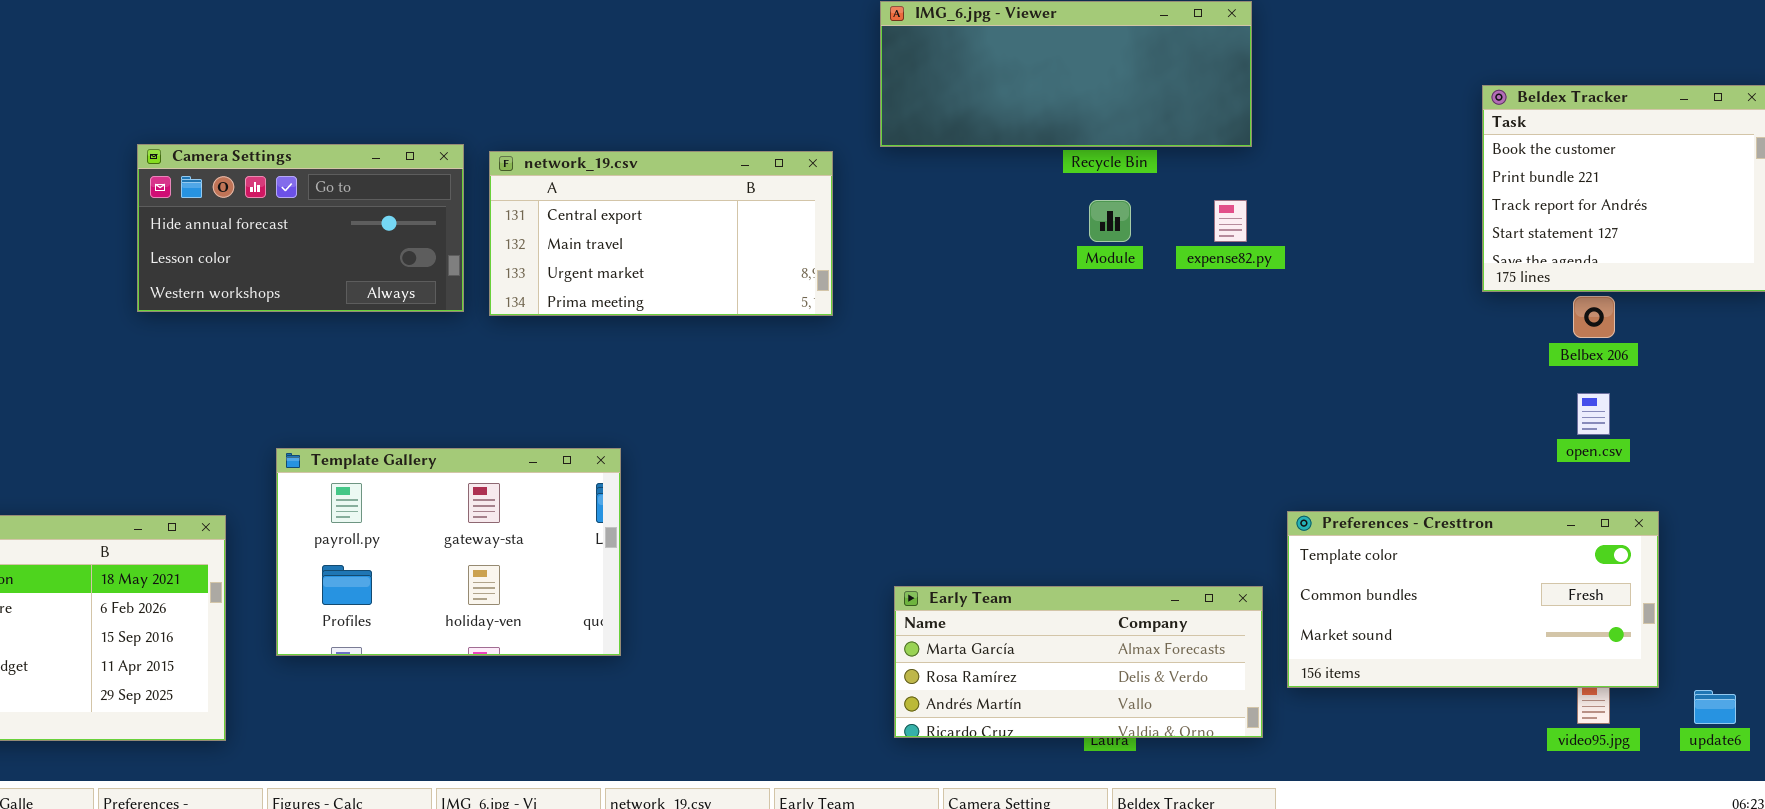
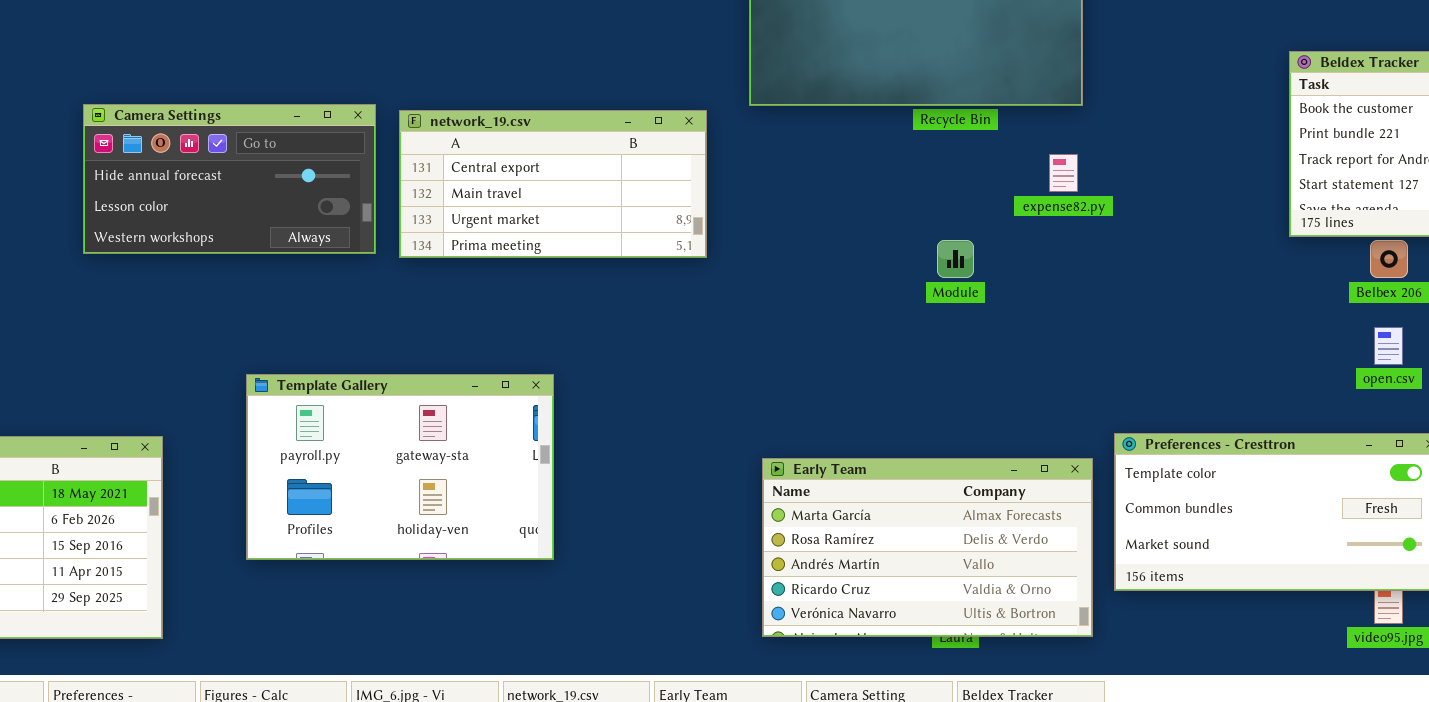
Module: [1089,200,1131,242] -> [937,240,974,278], moved
Template Gallery: [276,448,621,656] -> [246,374,554,560], moved
Early Team: [894,586,1263,738] -> [762,458,1093,637], resized

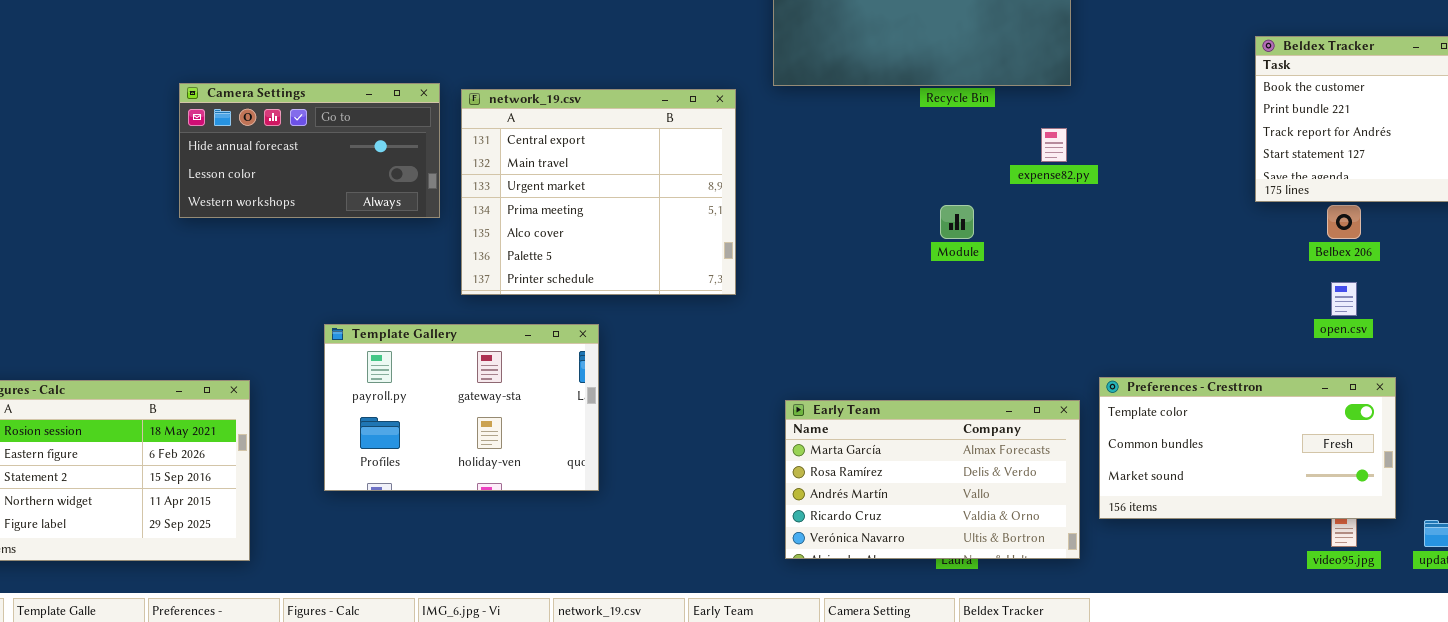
network_19.csv: [399,110,707,258] -> [461,89,736,295], resized

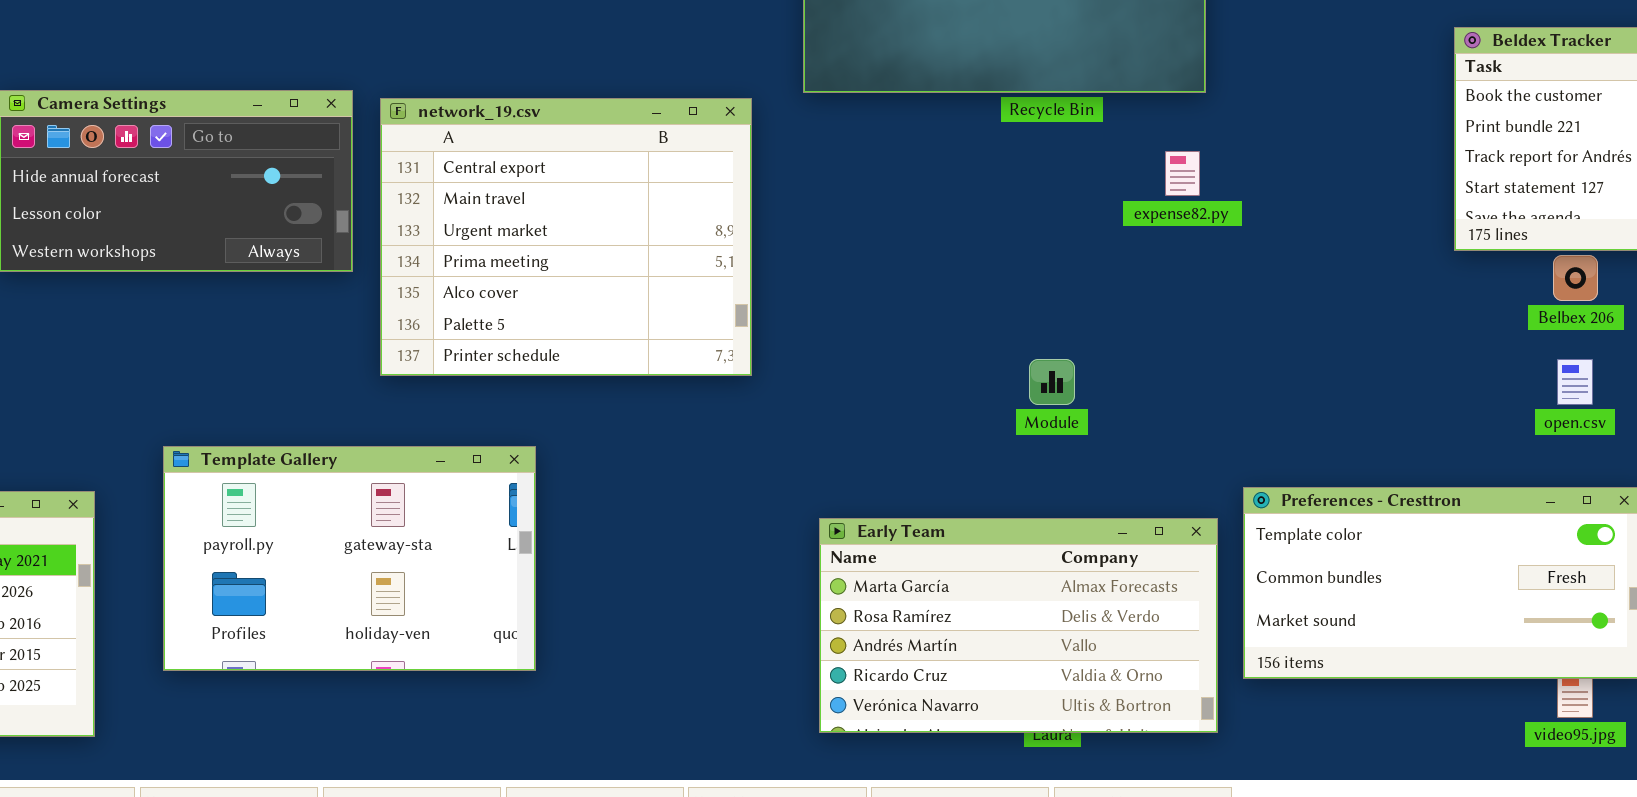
Module: [940,205,974,239] -> [1029,359,1075,405], moved
Template Gallery: [324,324,599,491] -> [163,446,536,671], moved

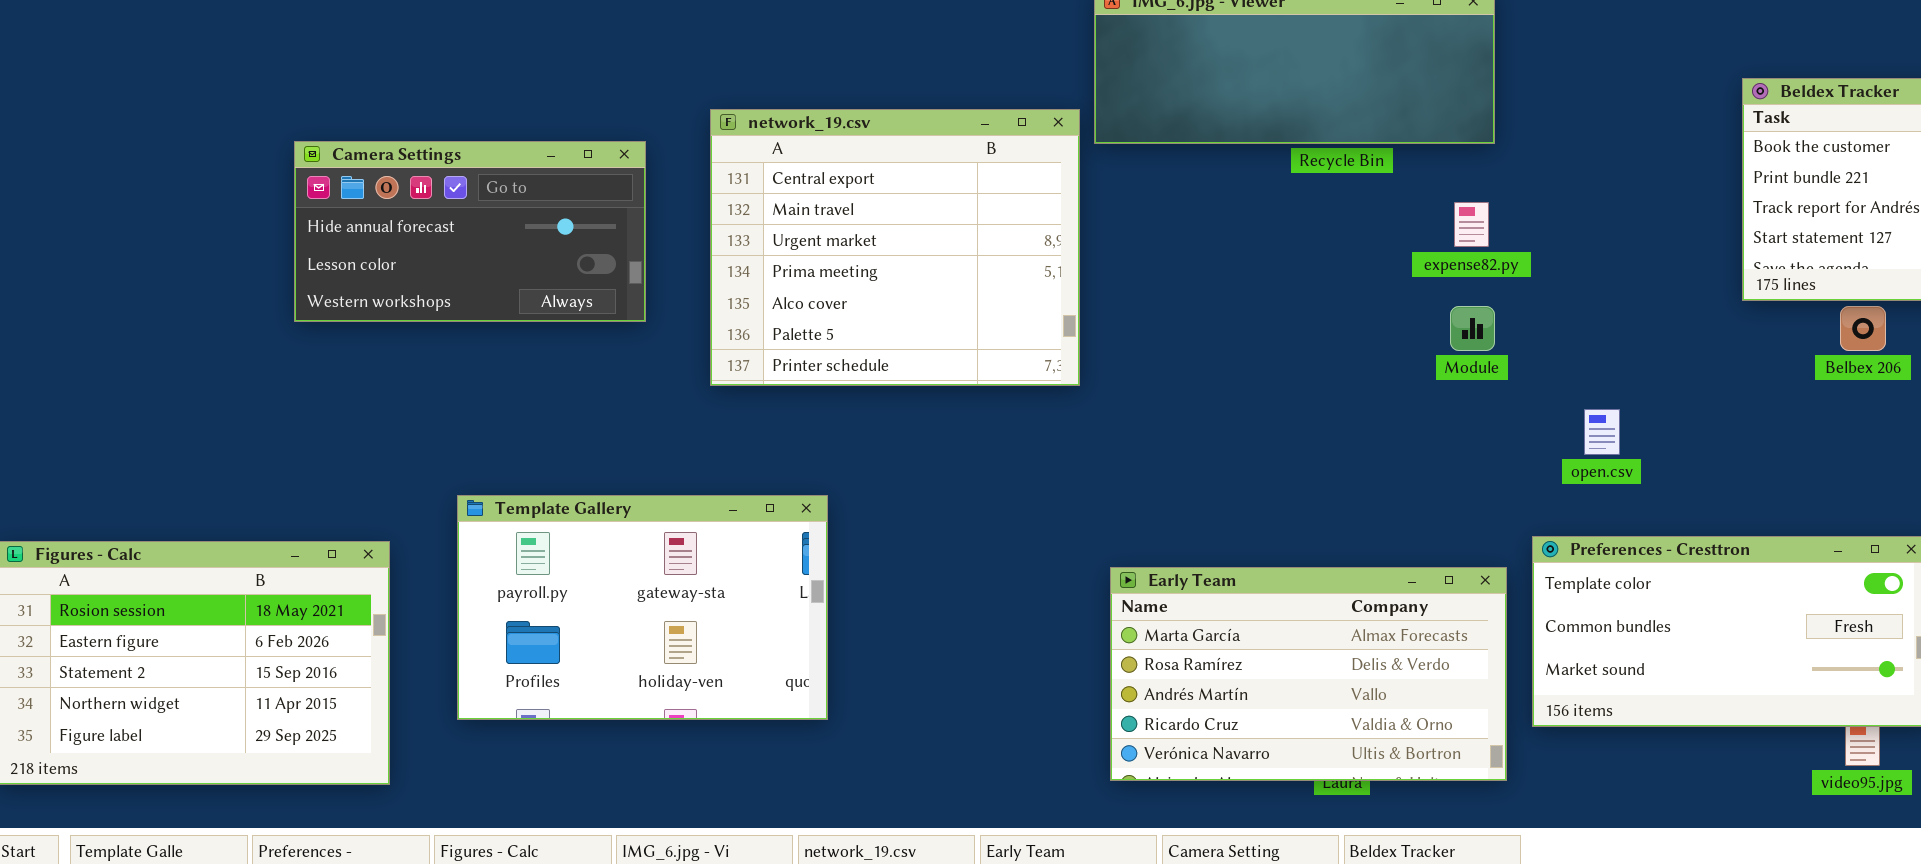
network_19.csv: [380,98,752,376] -> [710,109,1080,386], moved
Module: [1029,359,1075,405] -> [1450,306,1495,351], moved
open.csv: [1557,359,1593,405] -> [1584,409,1620,455], moved

